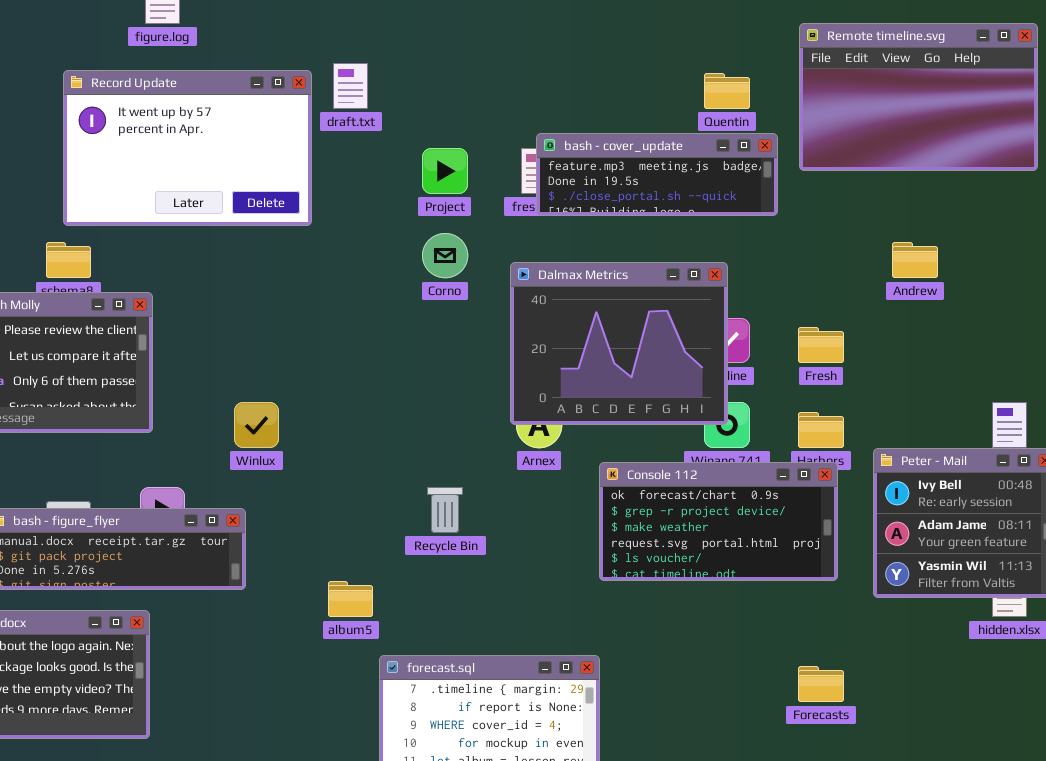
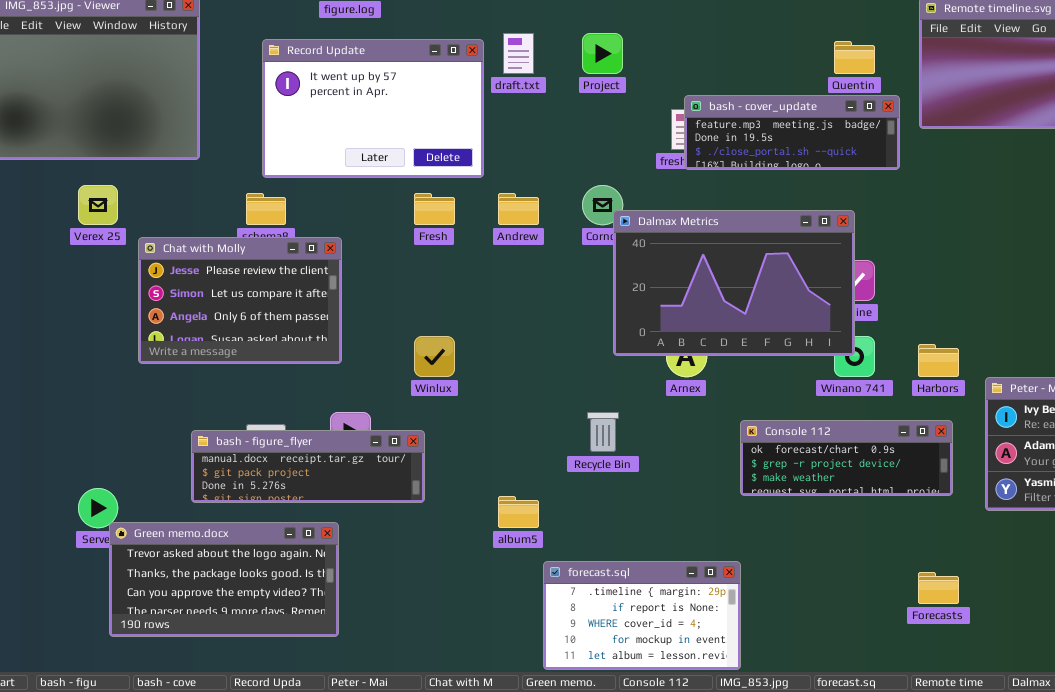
Project: [422,148,468,194] -> [582,33,623,74], moved
Andrew: [892,242,938,278] -> [498,193,539,225], moved
Dalmax Metrics: [510,262,728,425] -> [613,210,855,356], resized
Fresh: [798,327,844,363] -> [414,193,455,225], moved
Console 112: [599,462,838,581] -> [740,420,953,496], resized

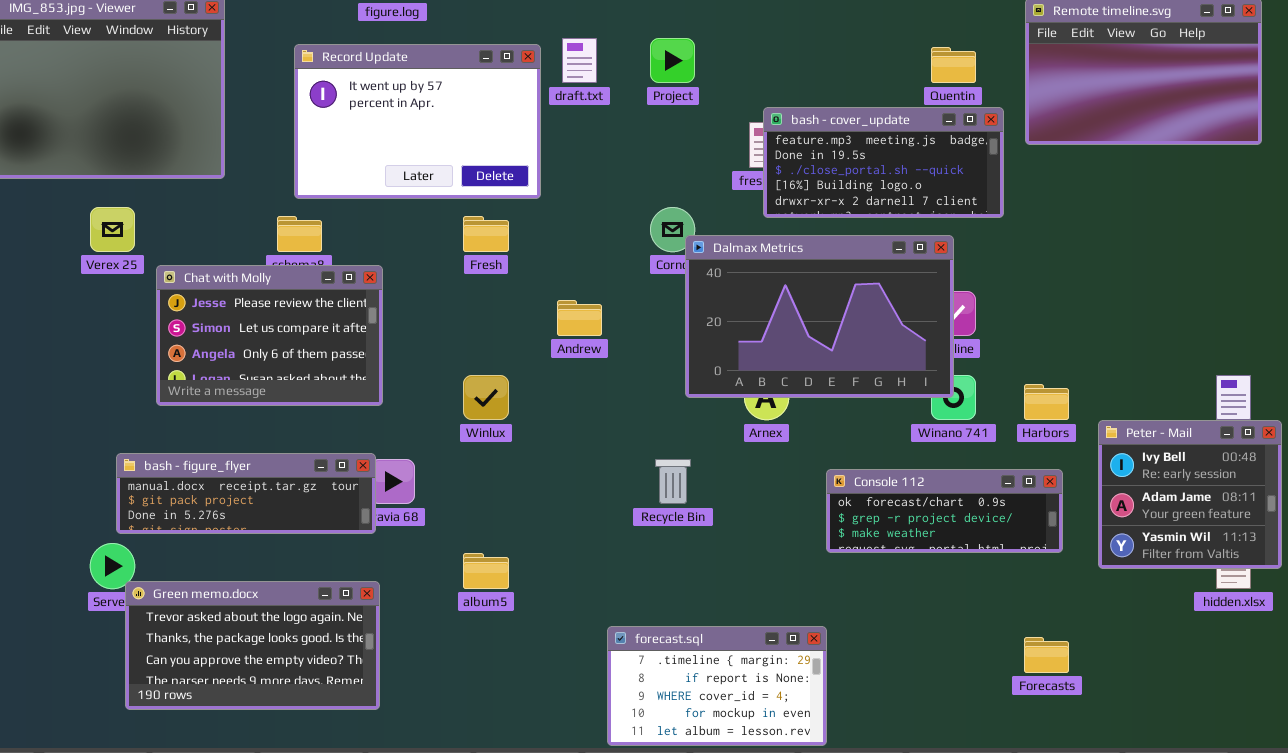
bash - cover_update: [684,95,900,170] -> [763,107,1004,218], resized
Andrew: [498,193,539,225] -> [557,300,602,336], moved
bash - figure_flyer: [191,430,425,503] -> [116,453,376,534], moved
album5: [498,496,539,528] -> [463,553,509,589], moved

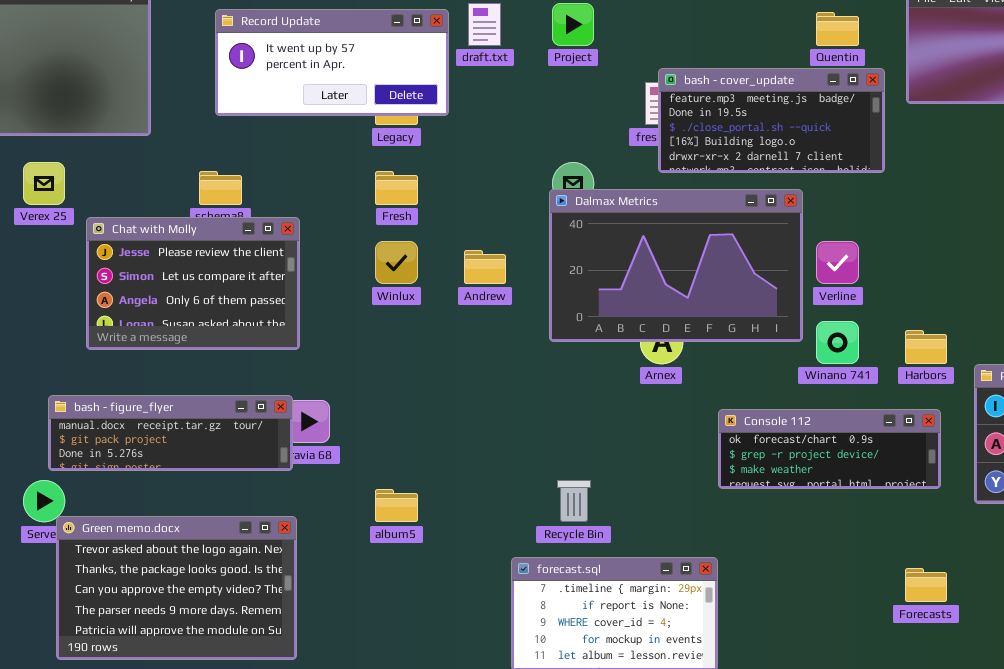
Record Update: [294,44,541,199] -> [215,9,449,116], resized
Dalmax Metrics: [685,235,954,398] -> [549,189,803,342], moved
Winlux: [463,375,509,420] -> [375,241,418,284], moved
Recycle Bin: [655,459,691,504] -> [557,480,591,522], moved
Green memo.docx: [125,581,380,710] -> [56,516,297,660], resized

